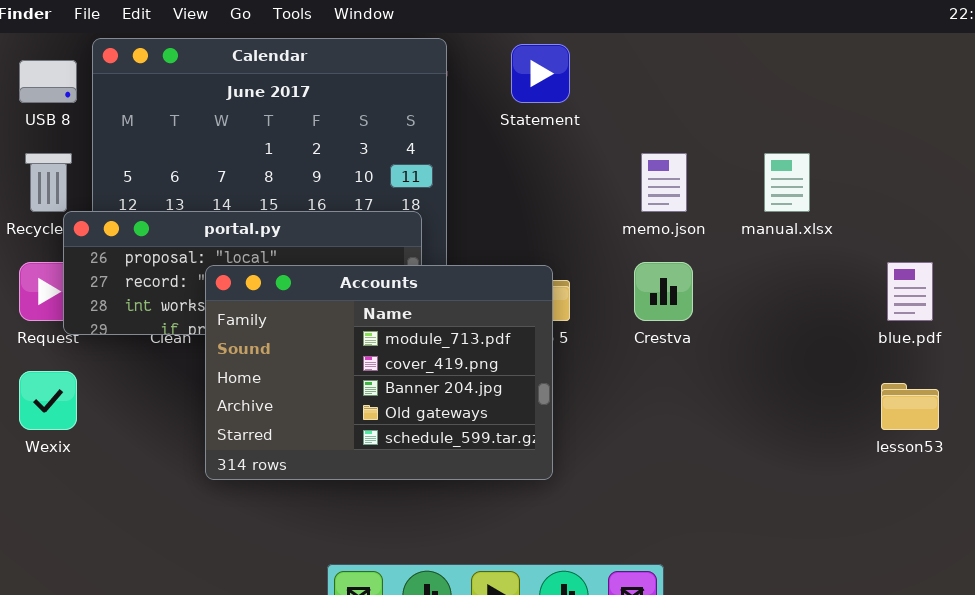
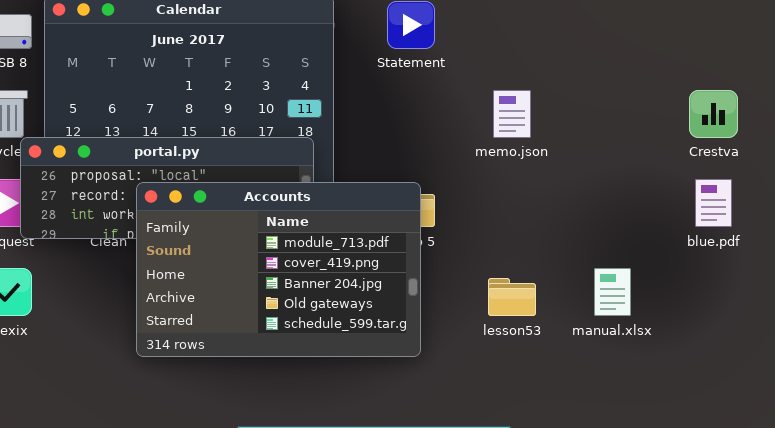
manual.xlsx: [764,153,810,212] -> [594,268,631,316], moved
Crestva: [634,262,693,321] -> [689,90,738,138], moved
lesson53: [881,383,939,430] -> [488,278,536,316], moved

